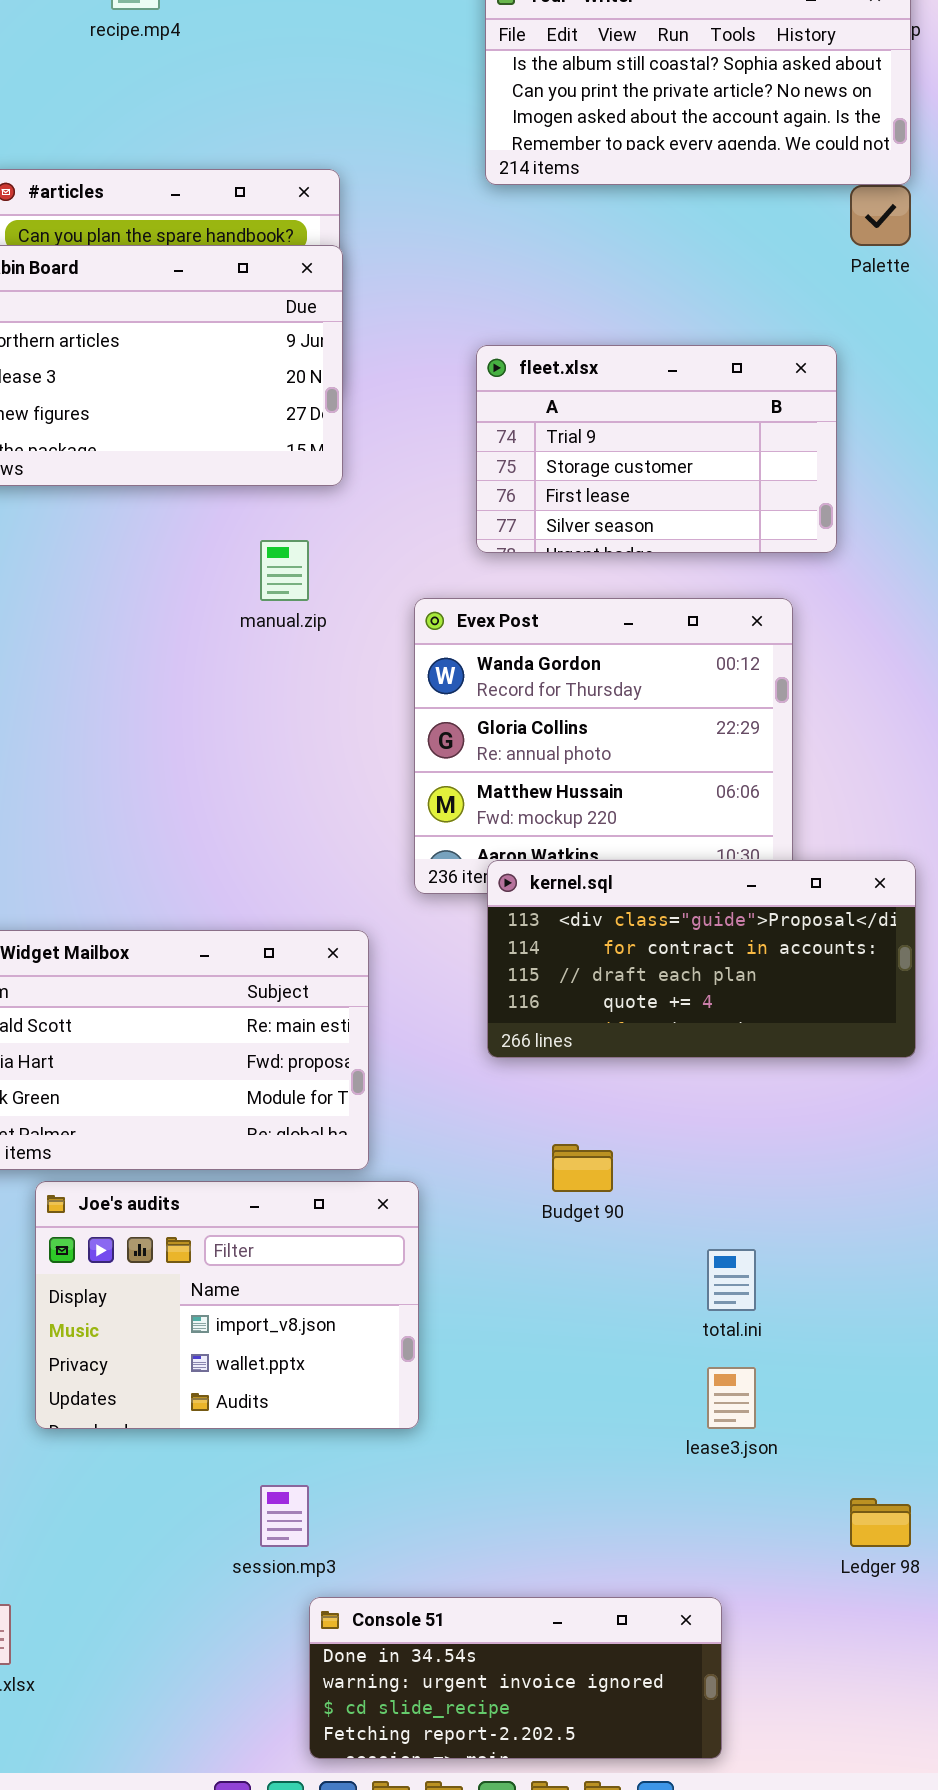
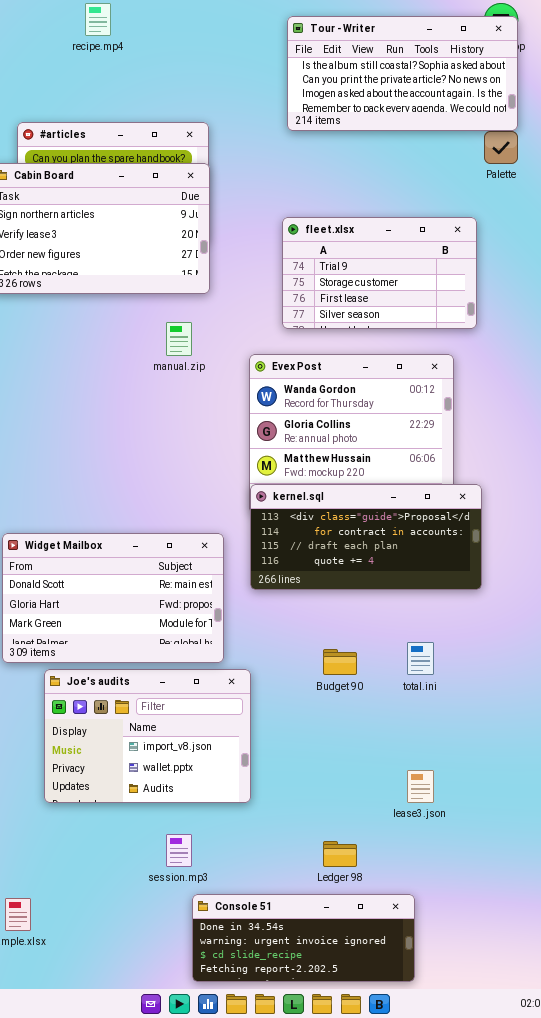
kernel.sql: [487,860,916,1058] -> [250,484,482,590], moved
total.ini: [707,1249,756,1311] -> [407,642,434,675], moved
Ledger 98: [850,1498,911,1547] -> [323,841,357,867], moved

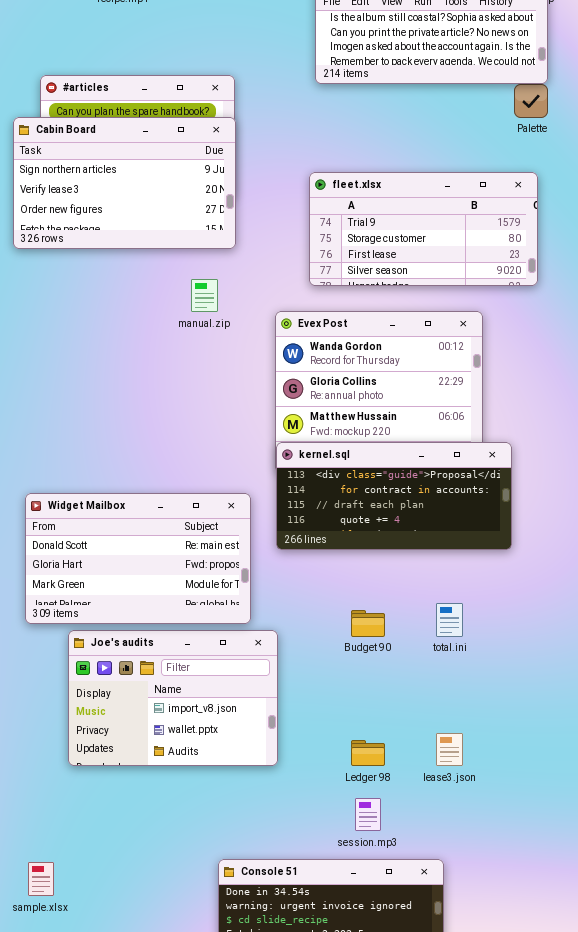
fleet.xlsx: [282,217,477,329] -> [309,172,538,286], resized
session.mp3: [166,834,192,867] -> [355,798,381,831], moved
Ledger 98: [323,841,357,867] -> [351,740,385,766], moved

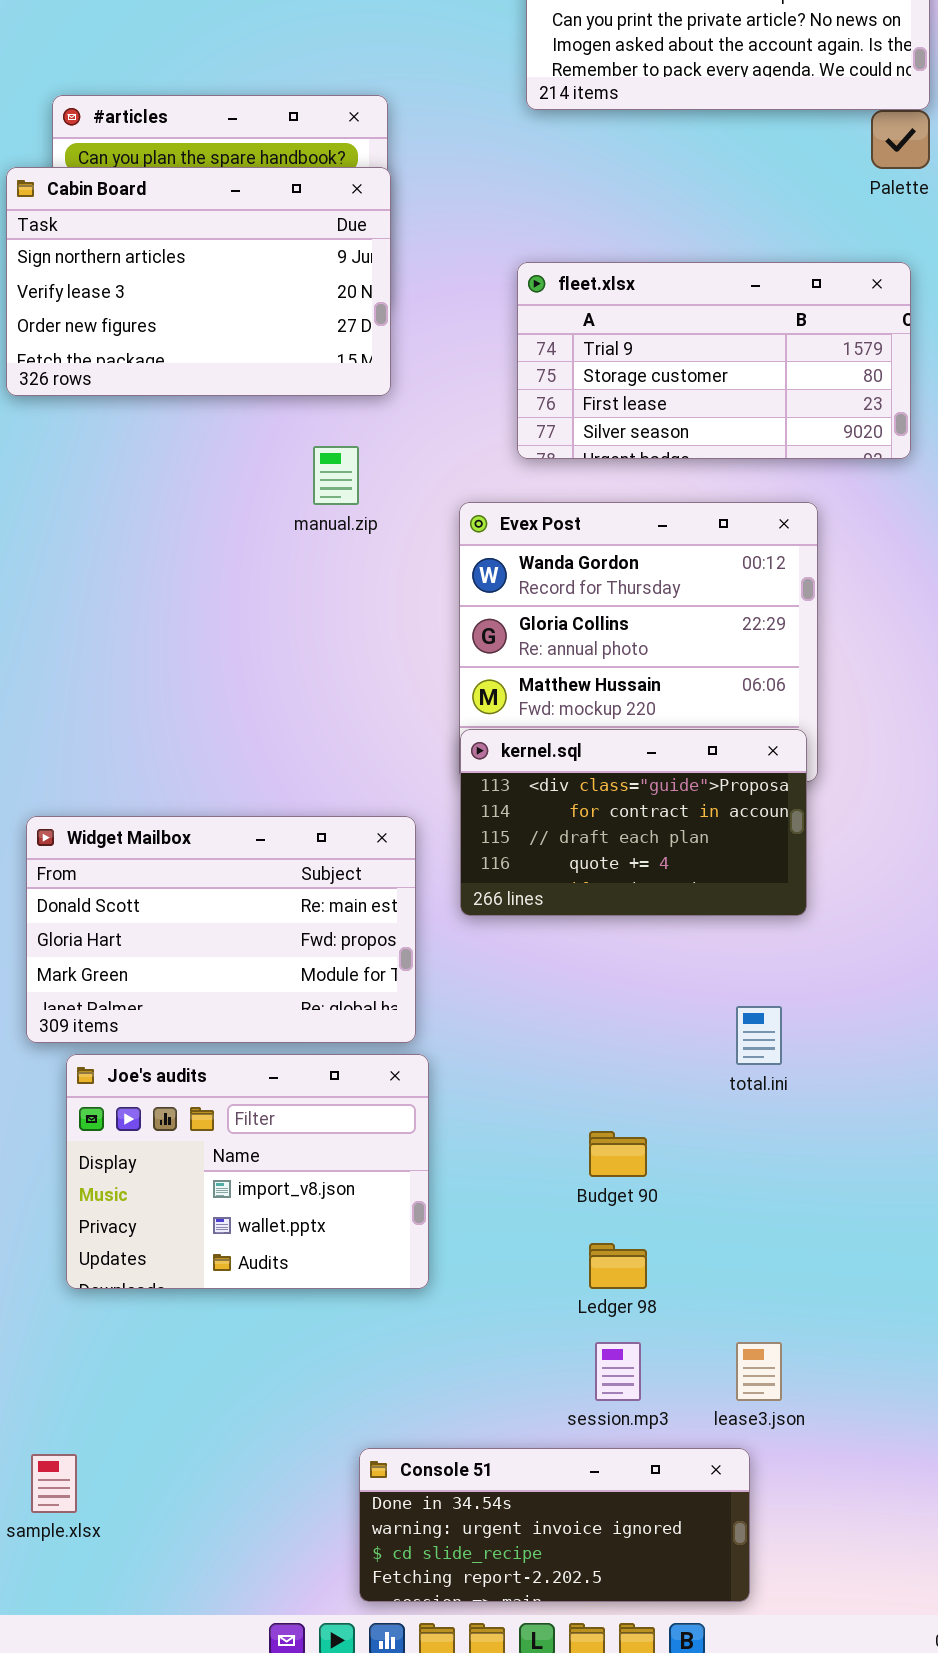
kernel.sql: [276,442,512,550] -> [460,729,807,916], resized
Budget 90: [351,610,385,637] -> [589,1131,647,1177], moved
Joe's audits: [68,630,278,766] -> [66,1054,429,1289], moved
lease3.json: [436,733,463,766] -> [736,1342,782,1401], moved

